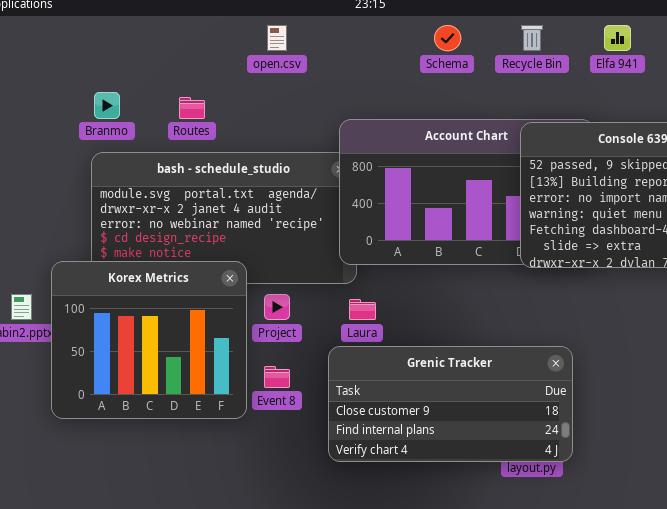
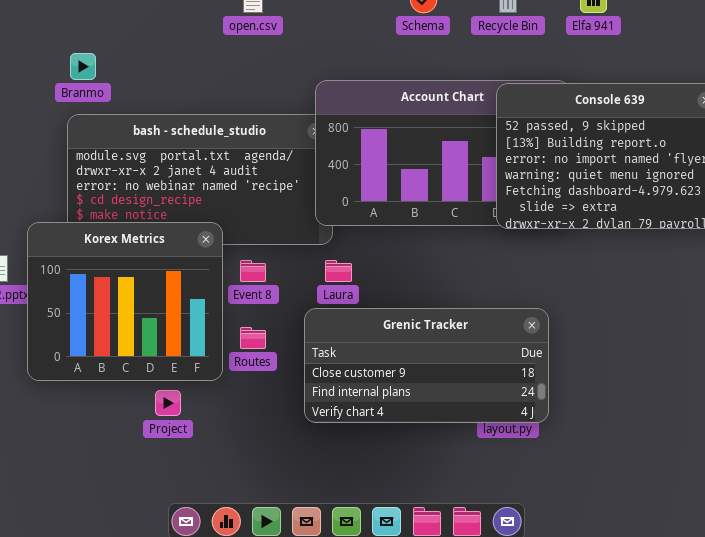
Routes: [179,97,205,119] -> [240,327,266,349], moved
Project: [264,294,290,320] -> [155,390,181,416], moved
Event 8: [264,366,290,388] -> [240,260,266,282], moved

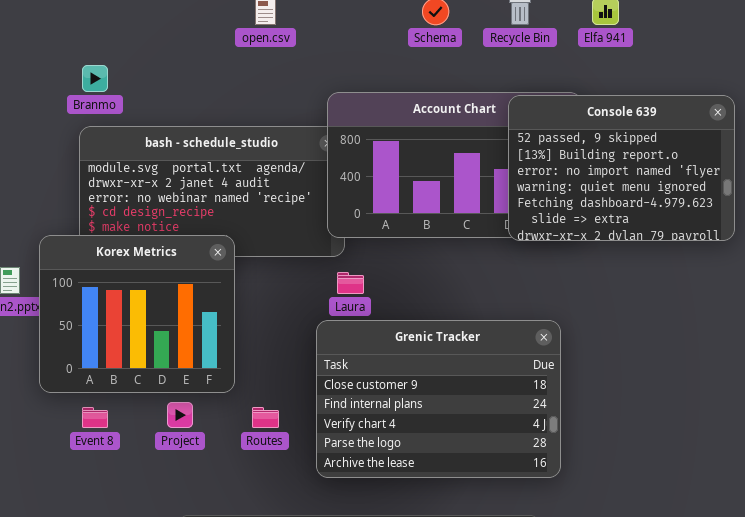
Event 8: [240,260,266,282] -> [82,407,108,428], moved
Grenic Tracker: [304,308,549,423] -> [316,320,561,478], resized
Routes: [240,327,266,349] -> [252,407,279,428], moved

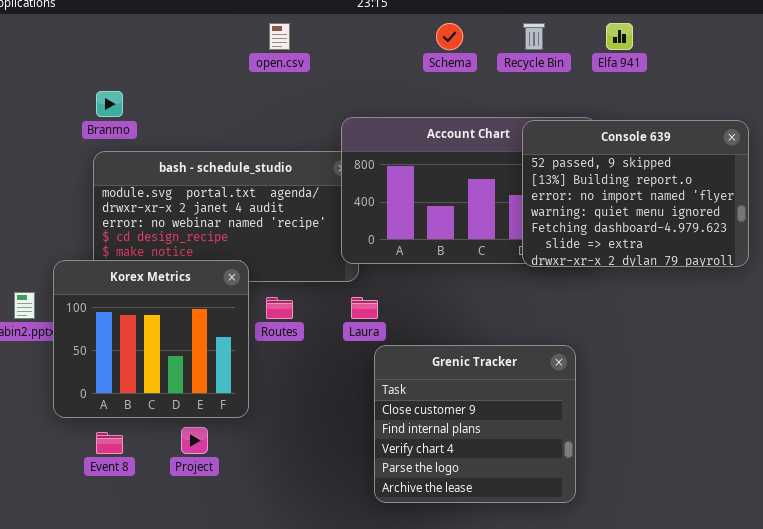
Grenic Tracker: [316,320,561,478] -> [374,345,576,503], resized
Routes: [252,407,279,428] -> [266,297,293,319], moved

